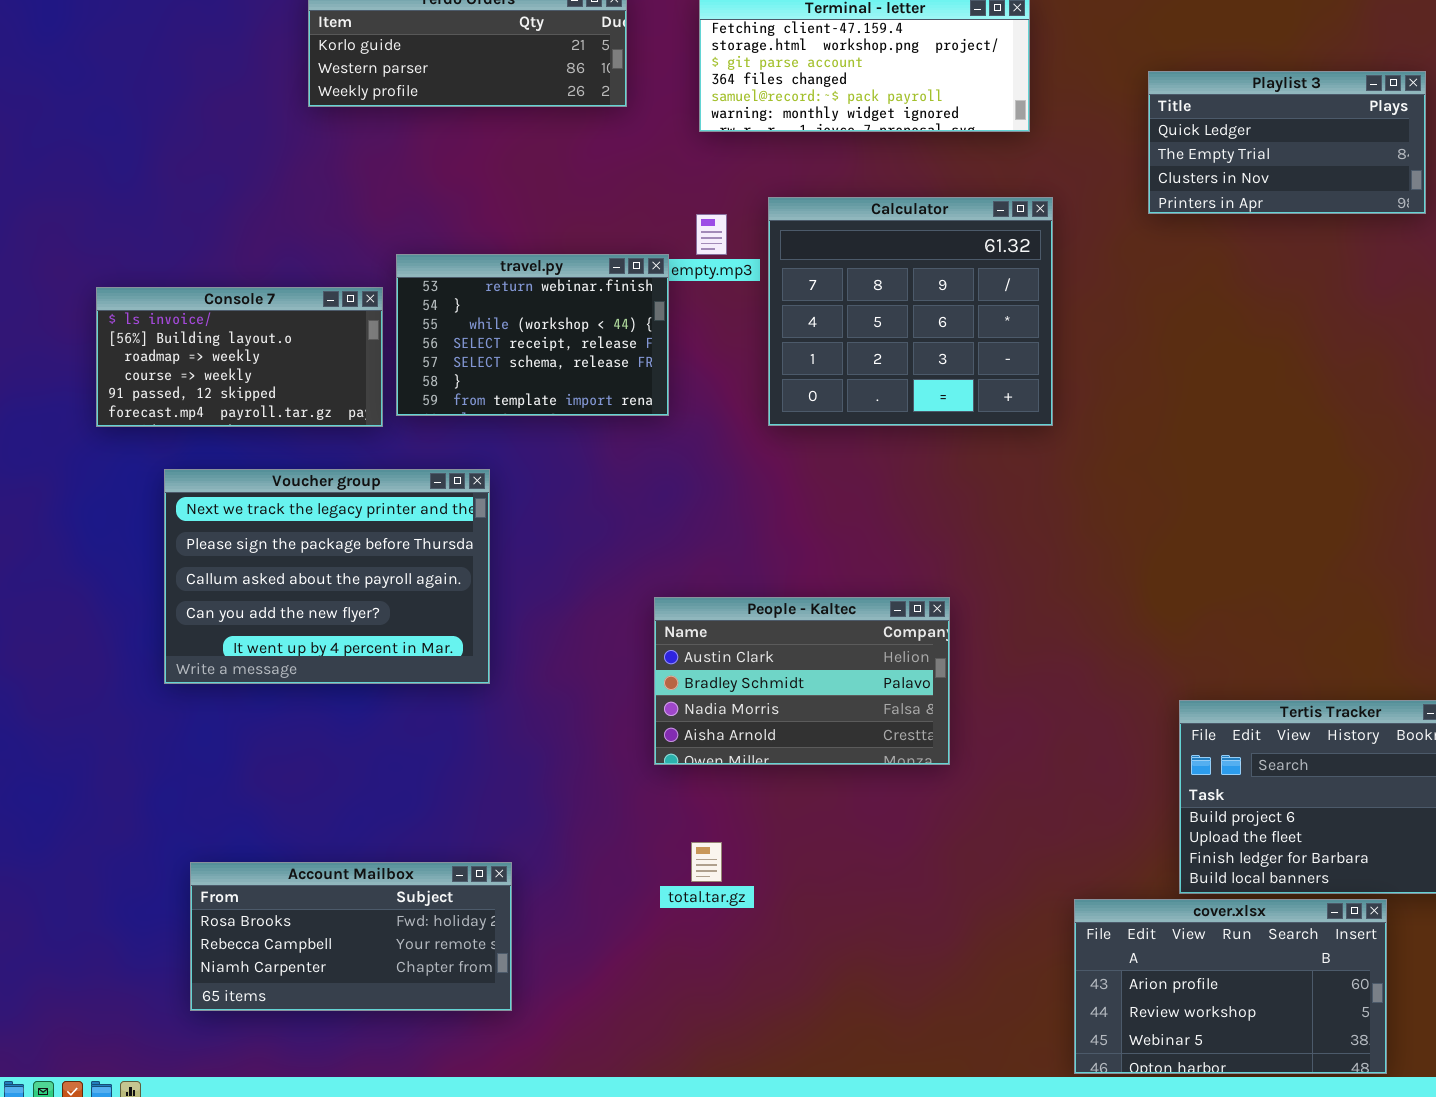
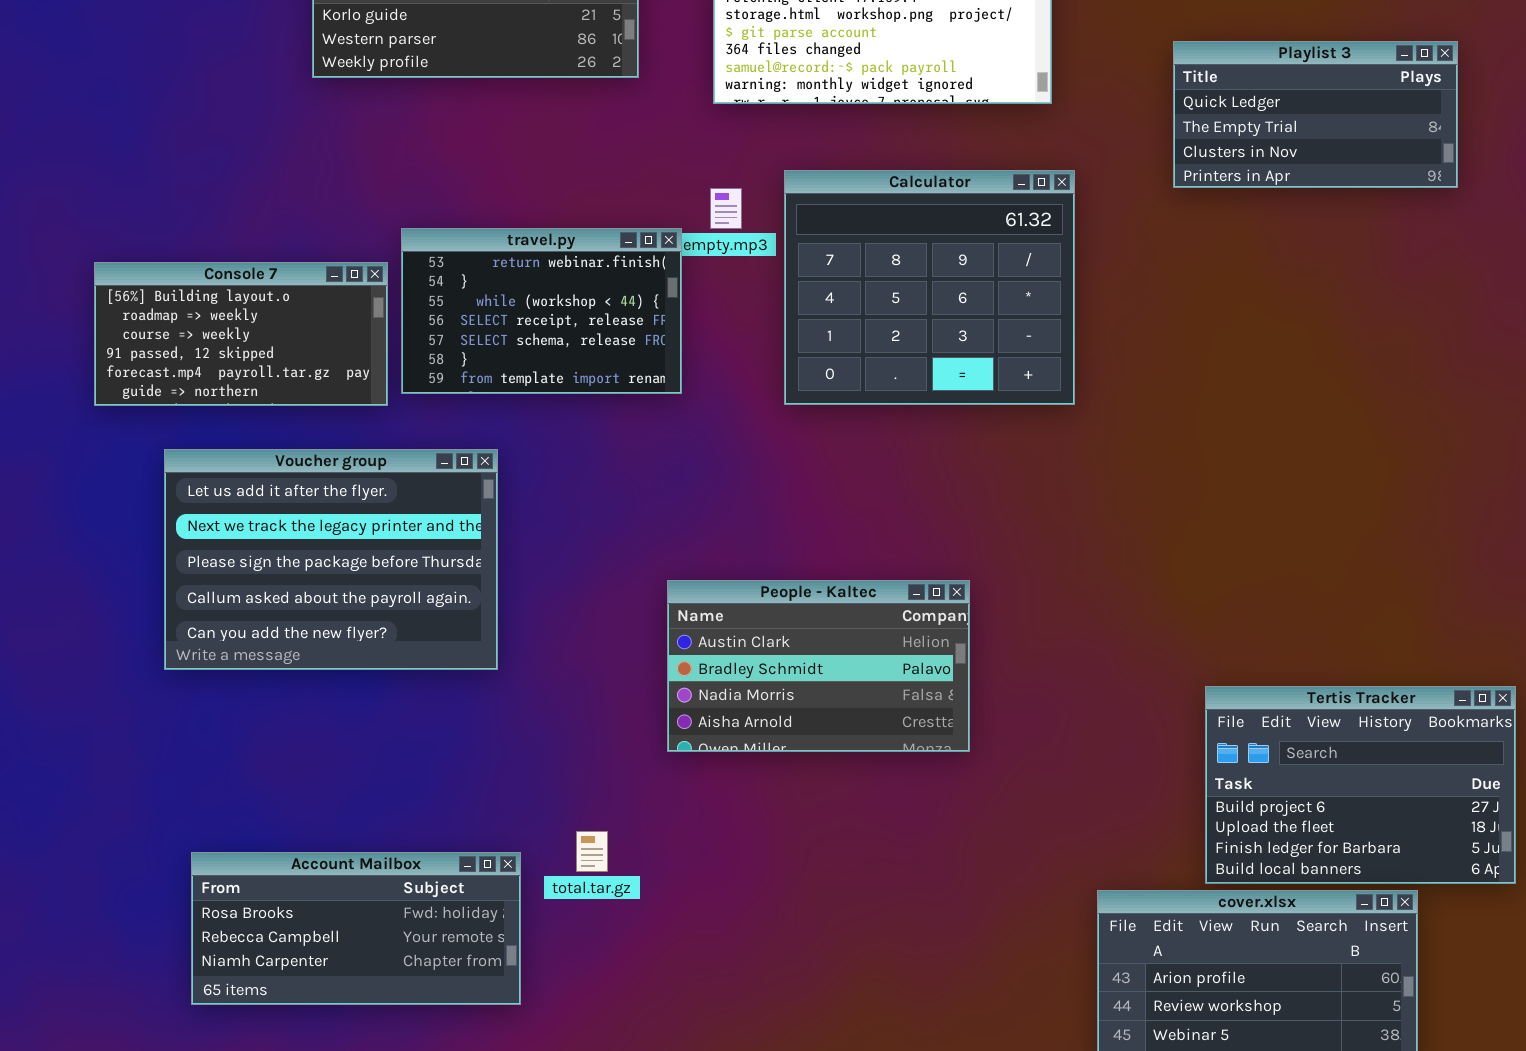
Console 7: [96,287,383,427] -> [94,262,388,406], scrolled down 1 row
Voucher group: [164,469,490,684] -> [164,449,498,670], scrolled up 1 row
total.tar.gz: [691,842,722,882] -> [576,831,608,872], moved

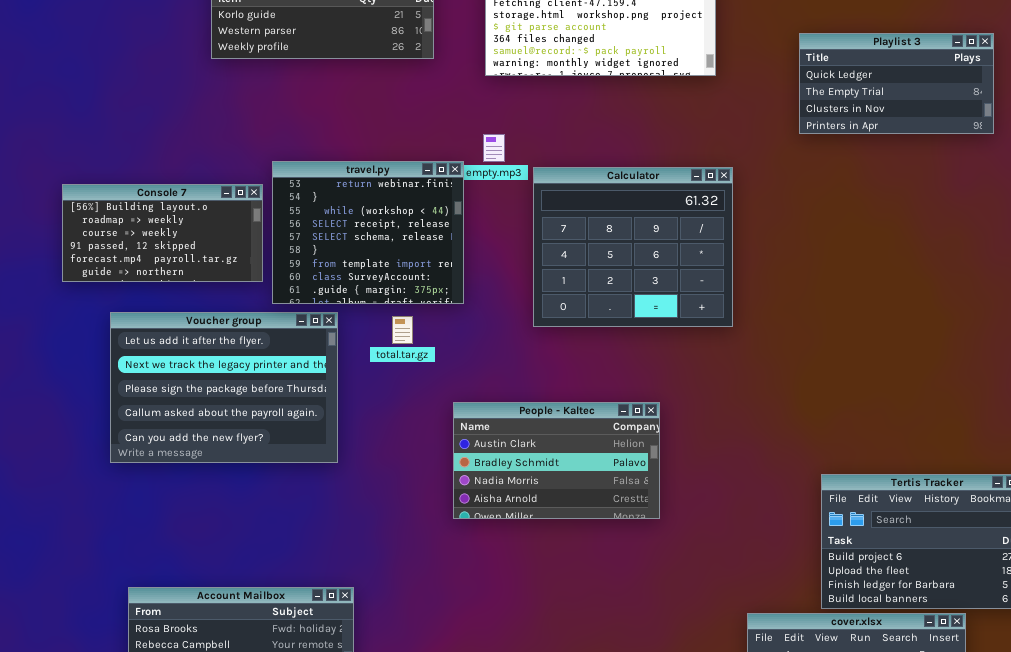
Calculator: [784,170,1075,405] -> [533,167,733,327], moved
travel.py: [401,228,682,394] -> [272,161,464,304], resized
total.tar.gz: [576,831,608,872] -> [392,316,413,344], moved

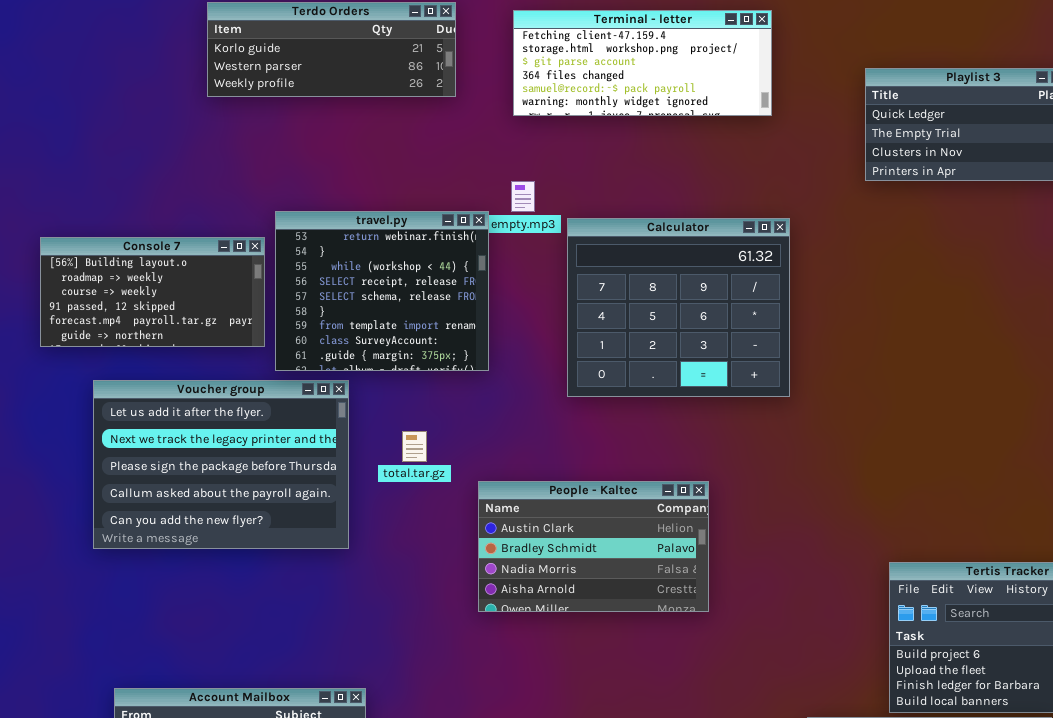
total.tar.gz: [392,316,413,344] -> [402,431,427,462], moved

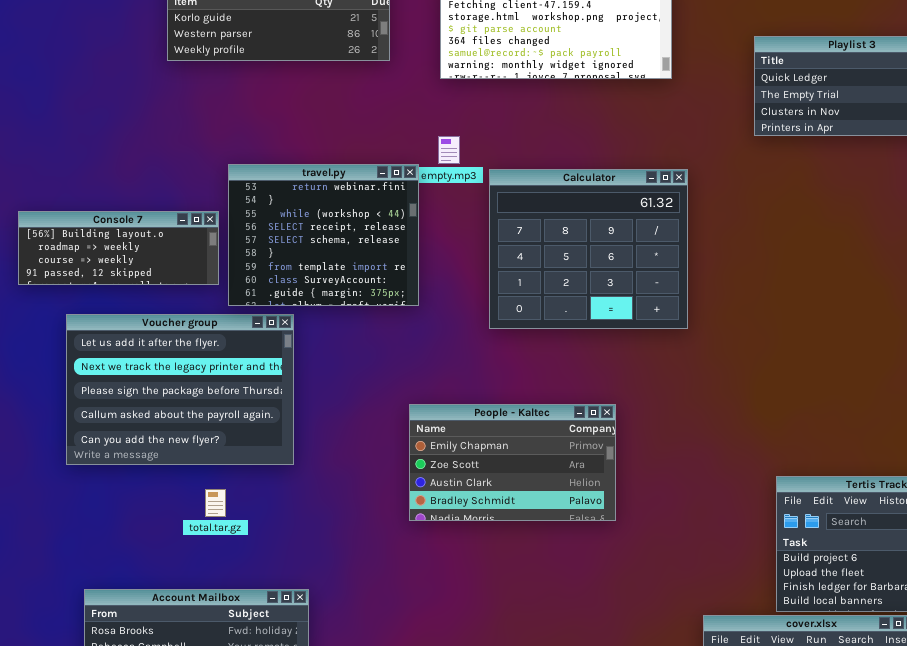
Console 7: [40,237,265,347] -> [18,211,219,285], resized
total.tar.gz: [402,431,427,462] -> [205,489,226,517], moved
People - Kaltec: [478,481,709,612] -> [409,404,616,521], scrolled up 2 rows

